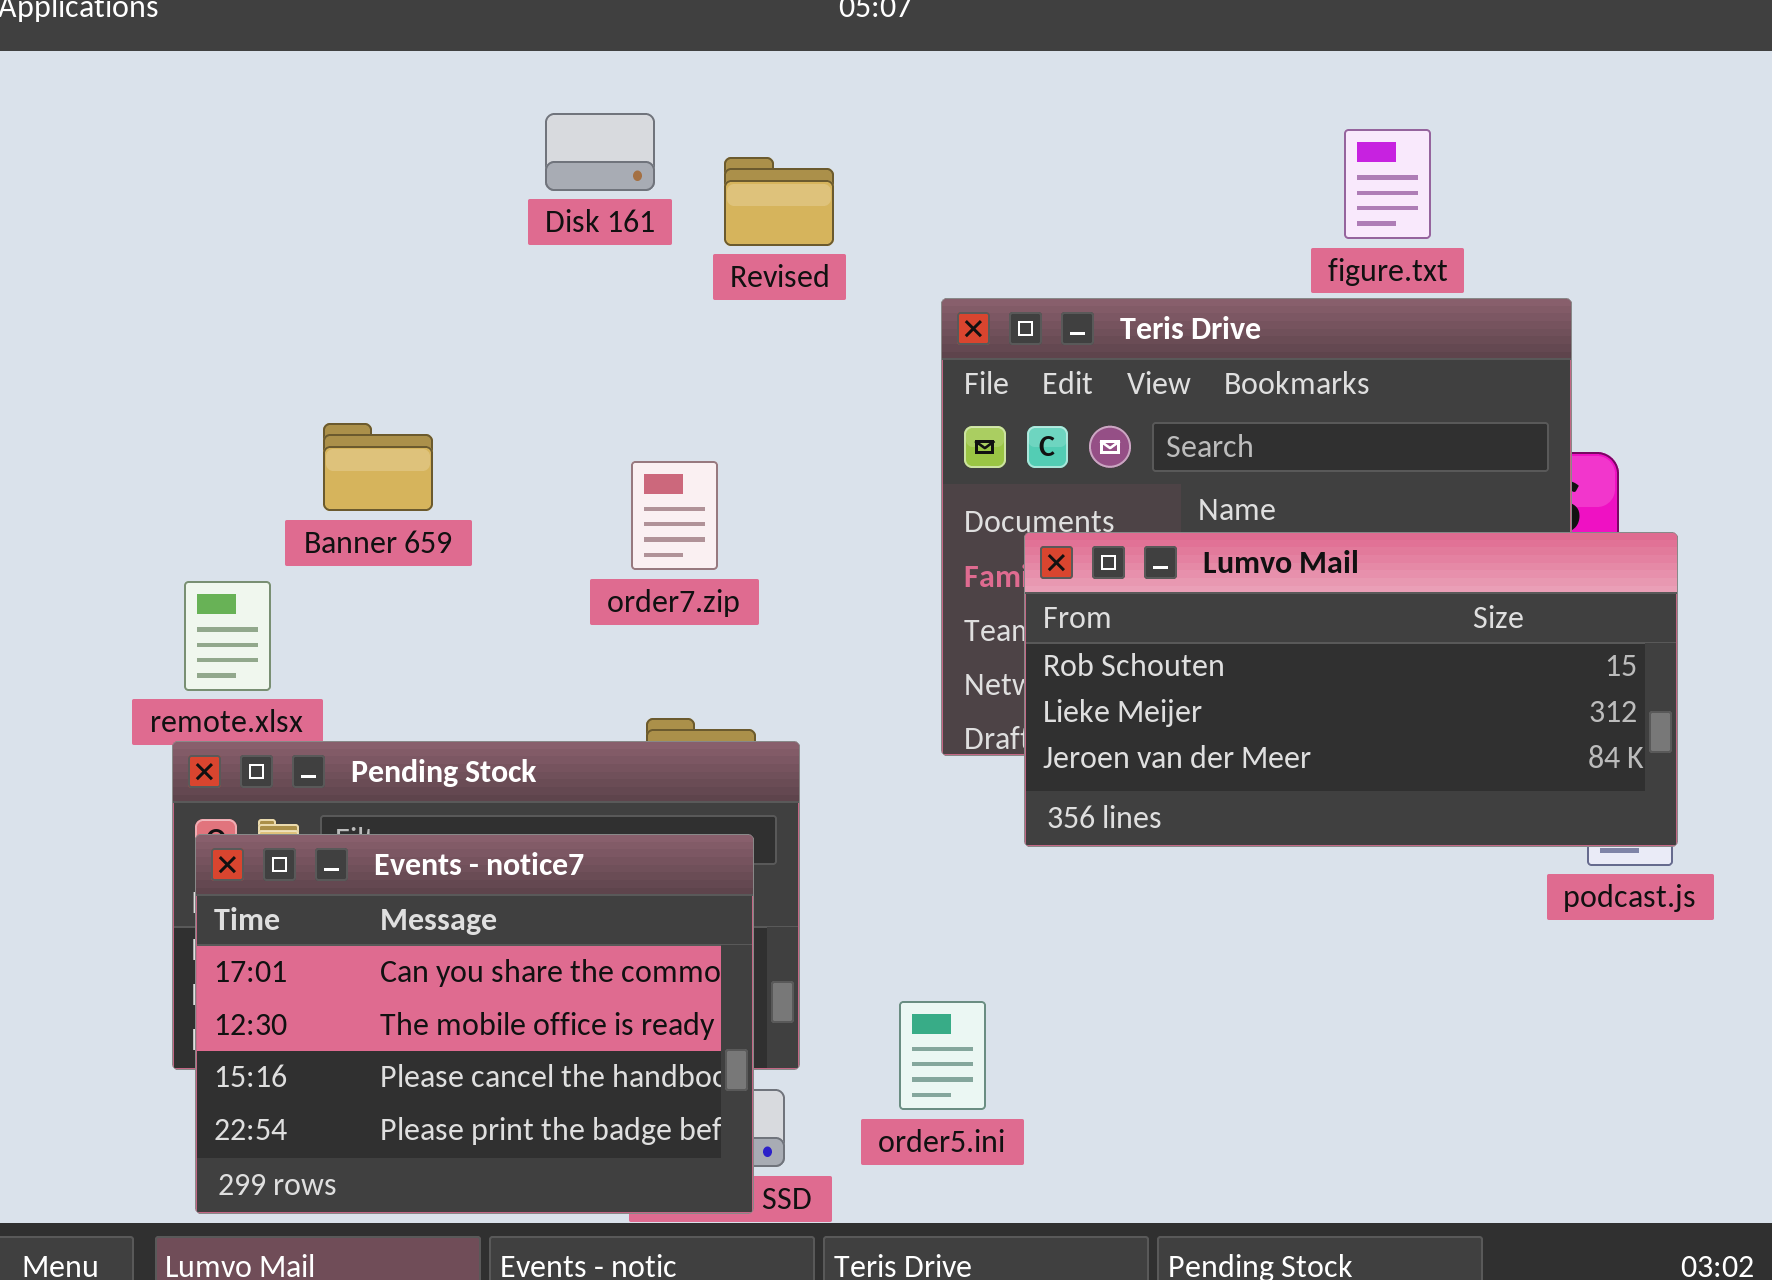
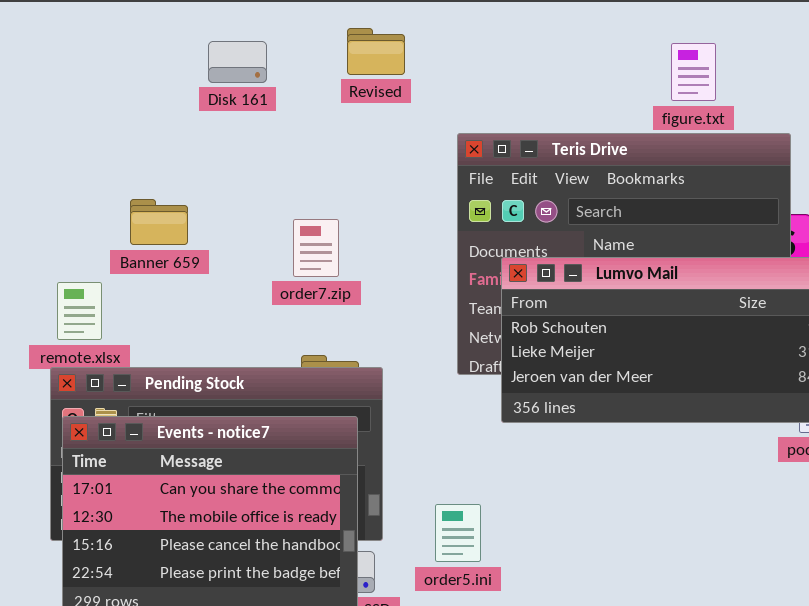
Disk 161: [545,113,655,191] -> [208,41,267,83], moved
Revised: [724,157,834,246] -> [347,28,405,75], moved

